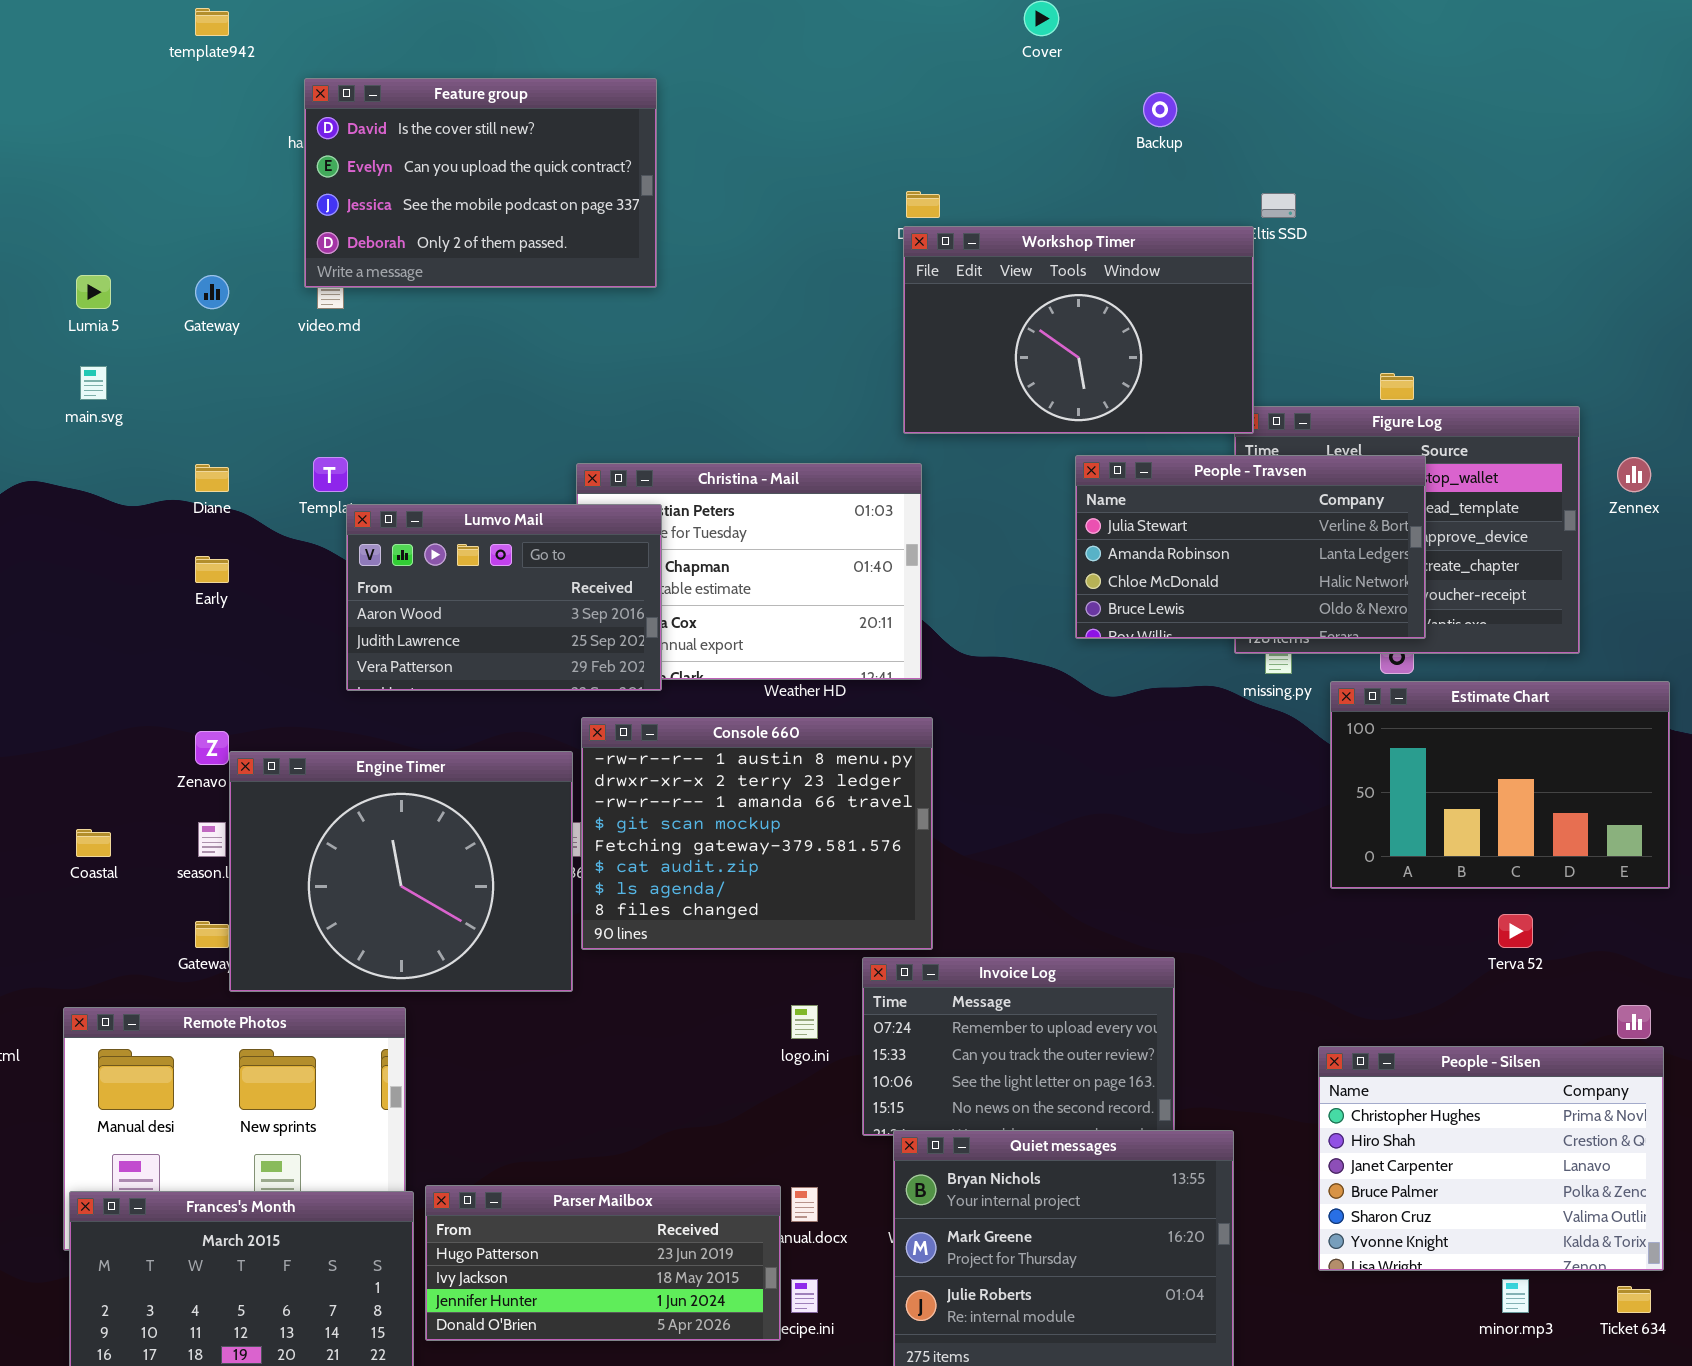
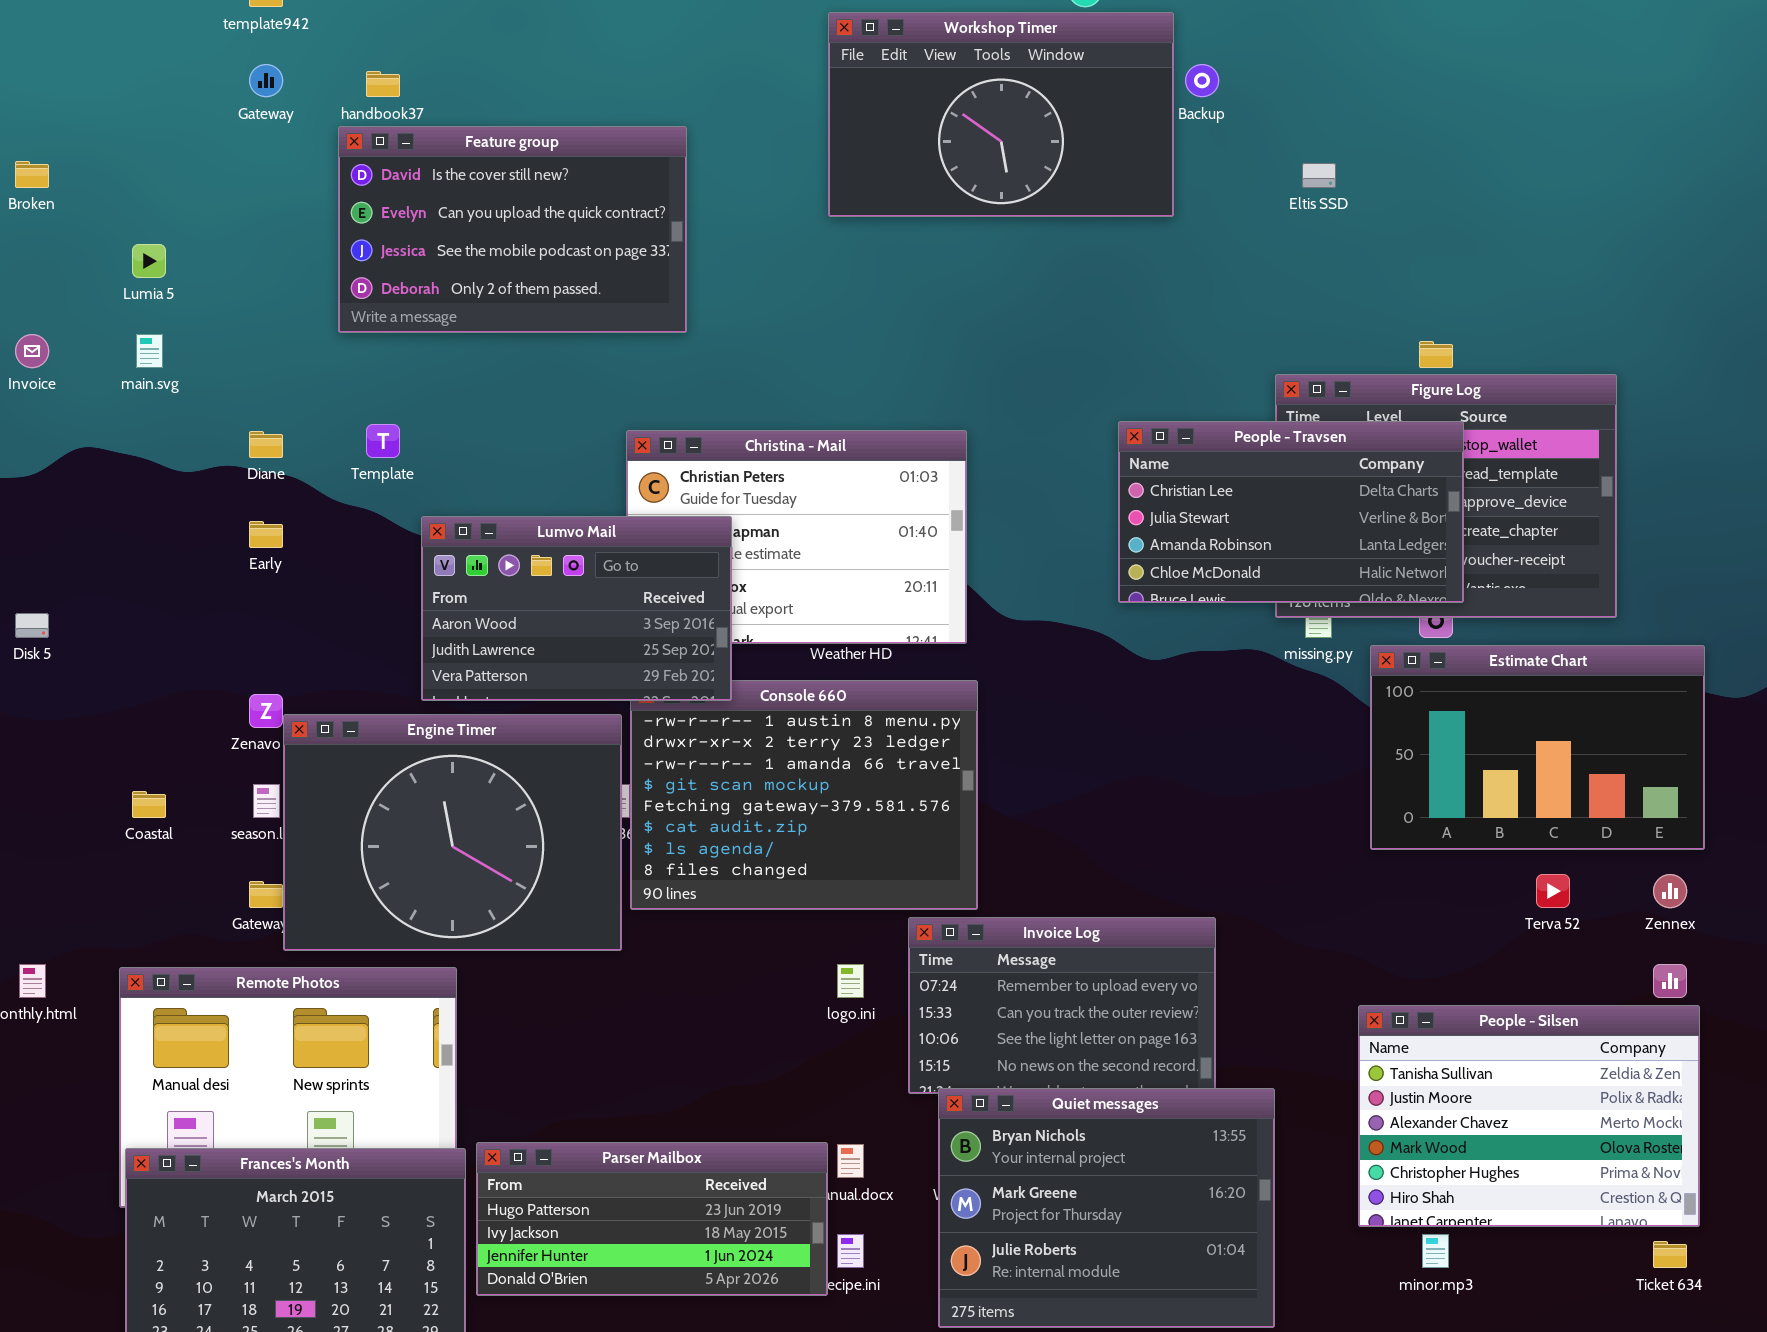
Feature group: [304,78,657,288] -> [338,126,687,333], moved
Workshop Timer: [903,226,1254,434] -> [828,12,1174,217], moved
Gateway: [195,275,229,309] -> [249,64,283,97], moved
People - Travsen: [1075,455,1426,639] -> [1118,421,1464,603], scrolled up 1 row
Zennex: [1617,457,1651,492] -> [1653,874,1687,908], moved
Lumvo Mail: [346,504,662,691] -> [421,516,732,701], moved
People - Silsen: [1318,1046,1664,1271] -> [1358,1005,1700,1227], scrolled up 4 rows
minor.mp3: [1502,1279,1529,1313] -> [1422,1234,1449,1268], moved

